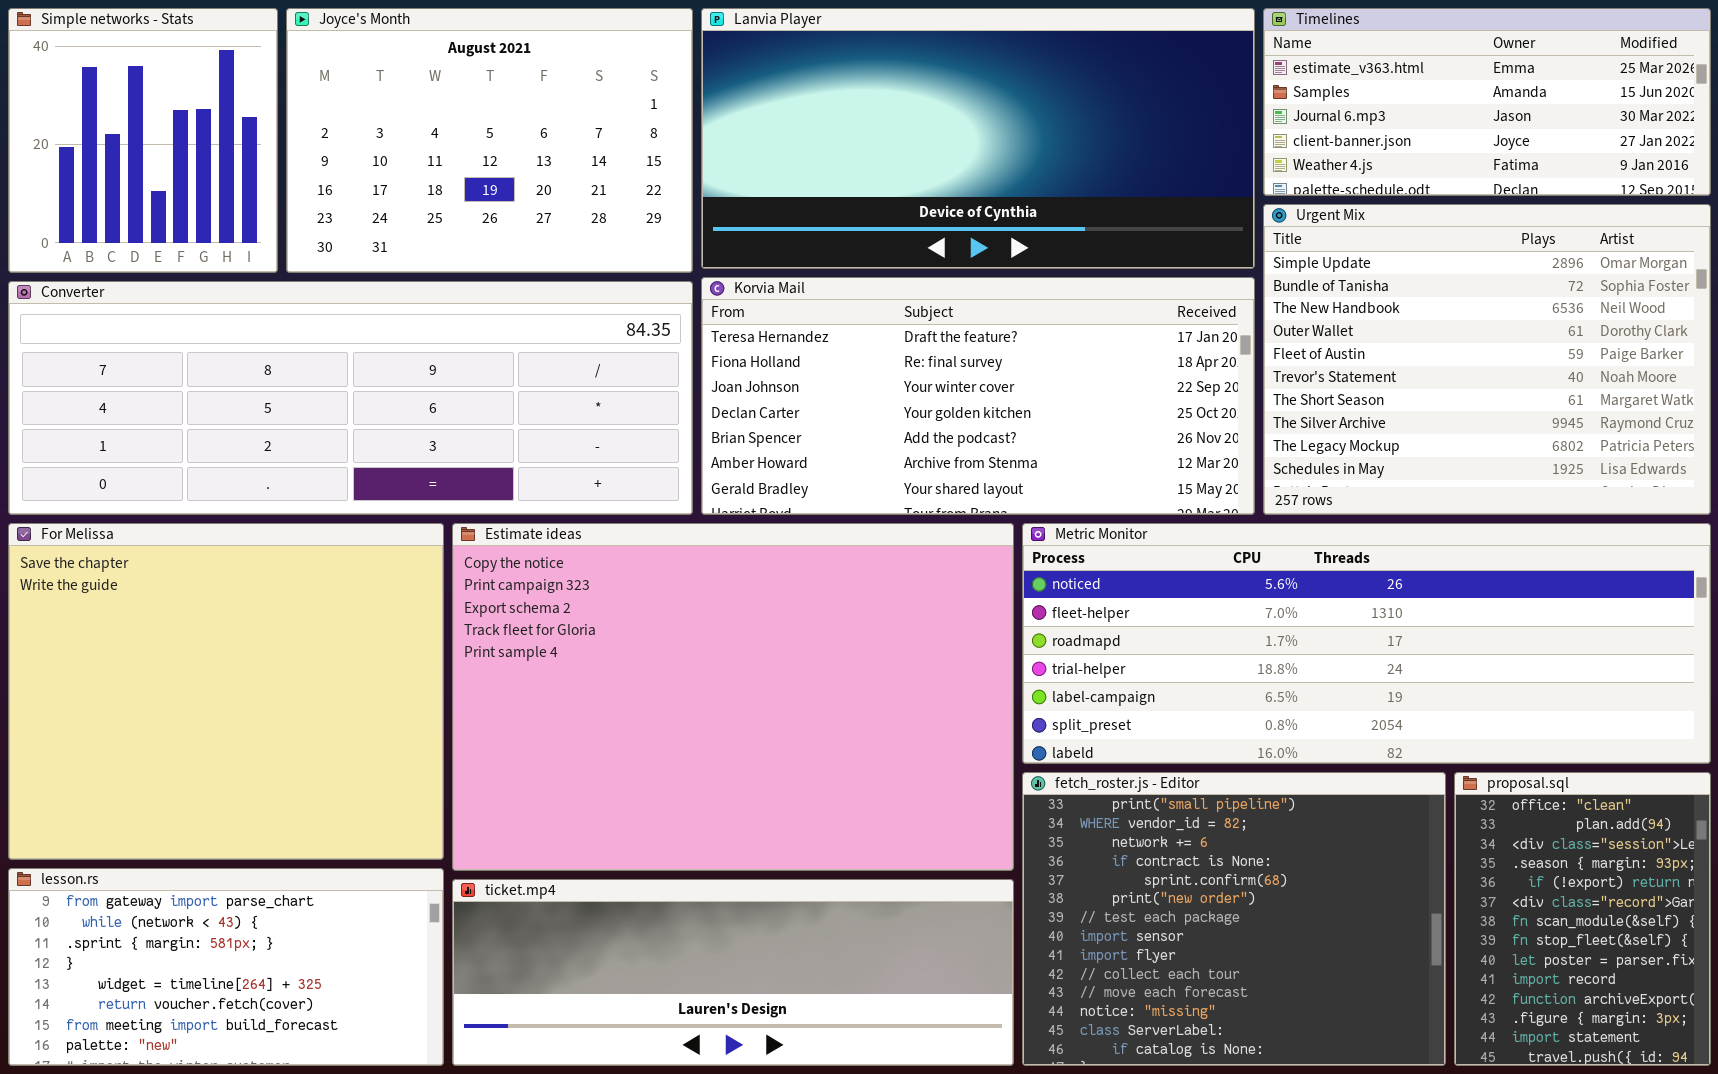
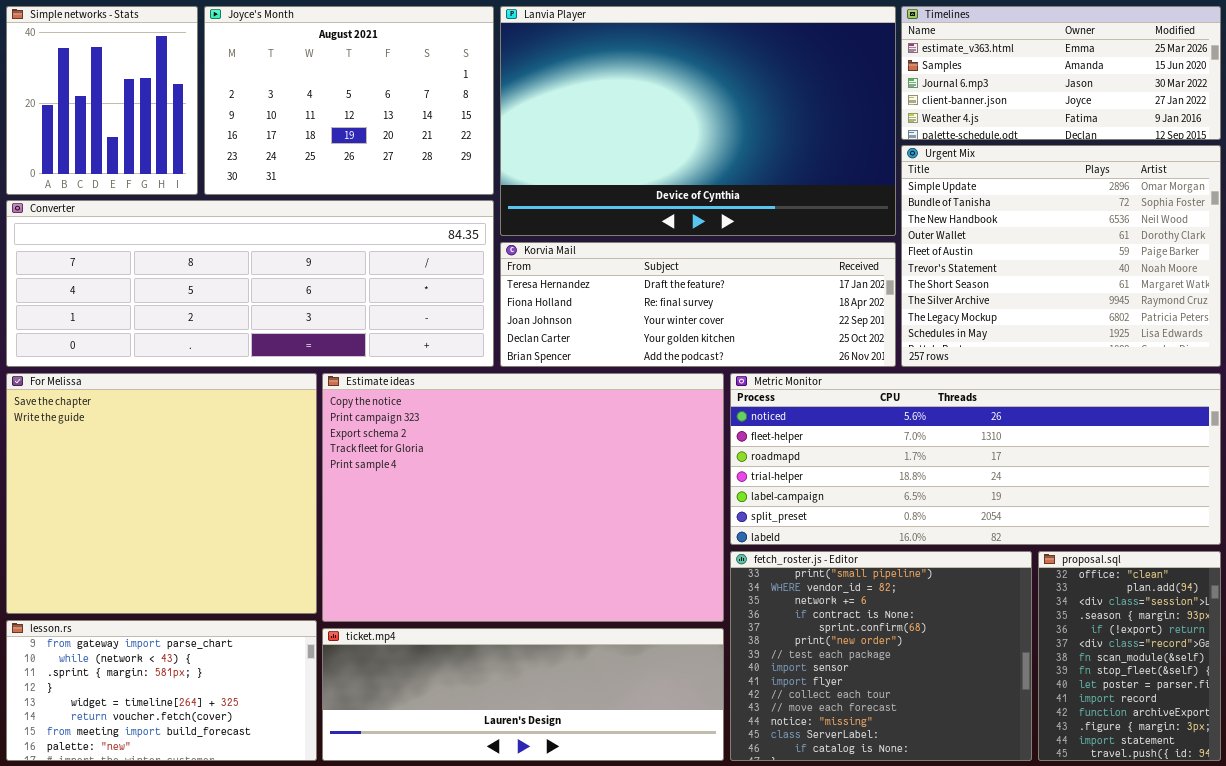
Lanvia Player: [701,8,1255,269] -> [500,6,896,236], resized
Korvia Mail: [701,277,1255,515] -> [500,242,896,367], resized

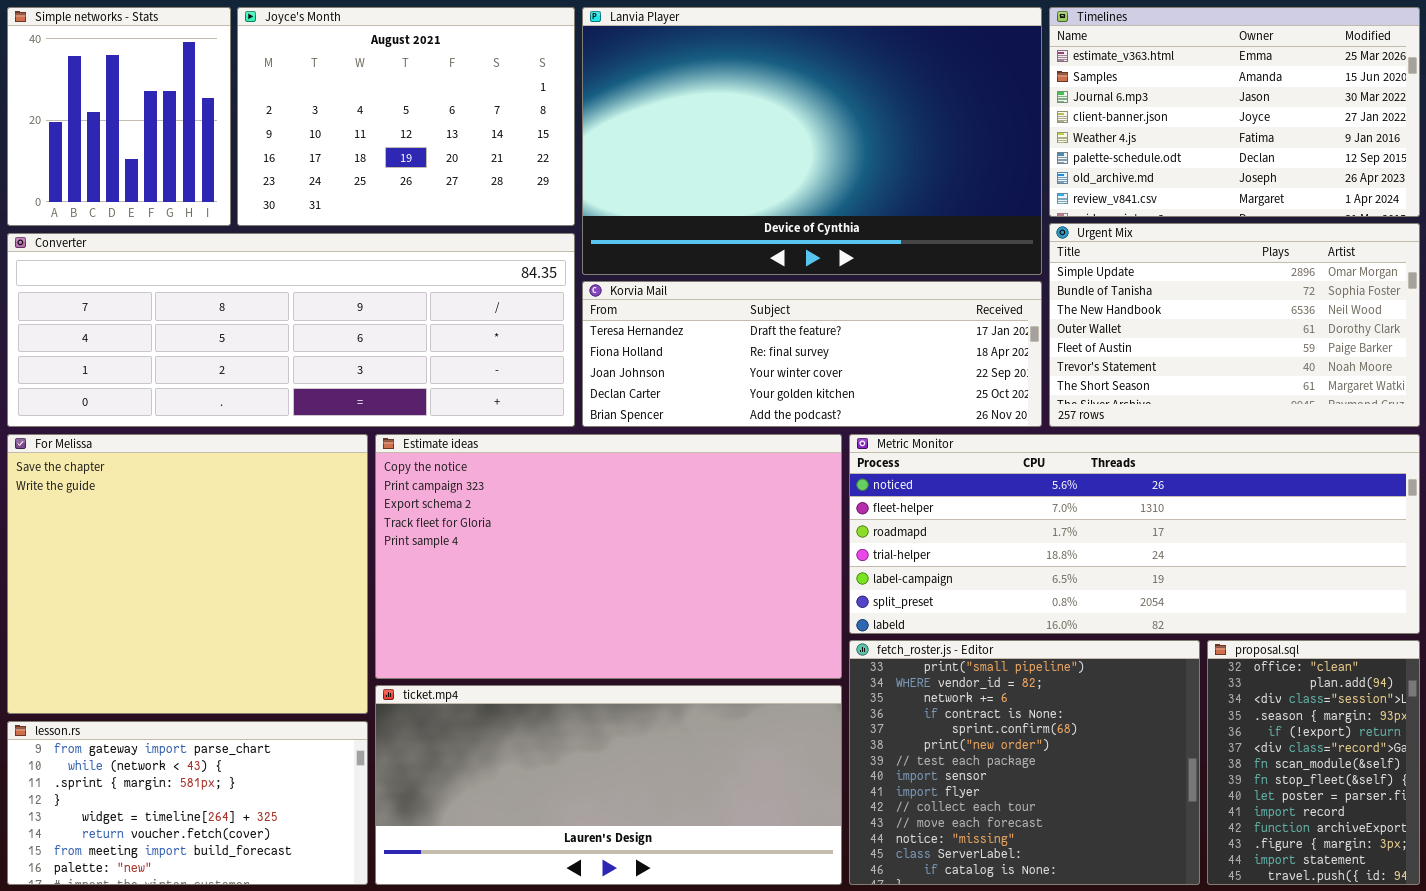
Timelines: [901,6,1221,140] -> [1049,7,1420,217], resized
Urgent Mix: [901,145,1221,367] -> [1049,223,1420,427], resized
Estimate ideas: [322,373,724,622] -> [375,434,842,679], resized
ticket.mp4: [322,628,724,761] -> [375,685,842,885], resized

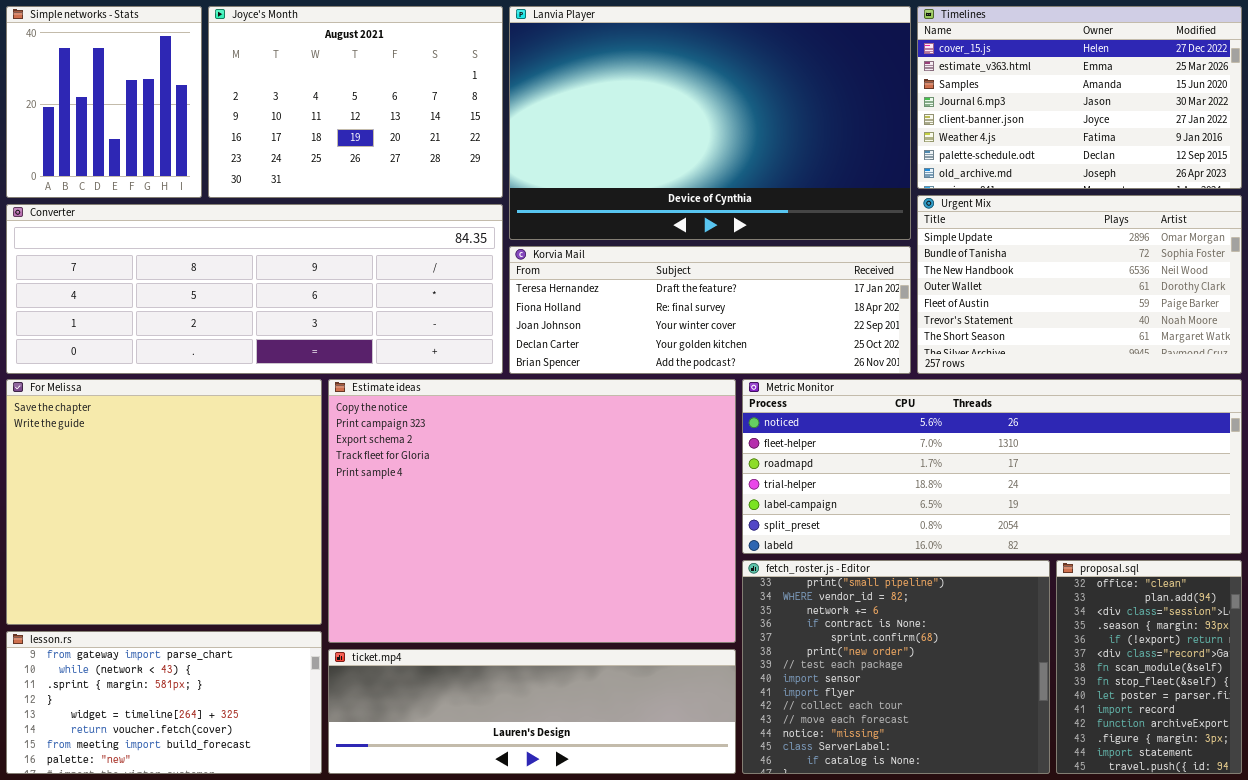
Timelines: [1049,7,1420,217] -> [917,6,1242,189], scrolled up 1 row
Estimate ideas: [375,434,842,679] -> [328,379,736,643], resized
ticket.mp4: [375,685,842,885] -> [328,649,736,774], resized

